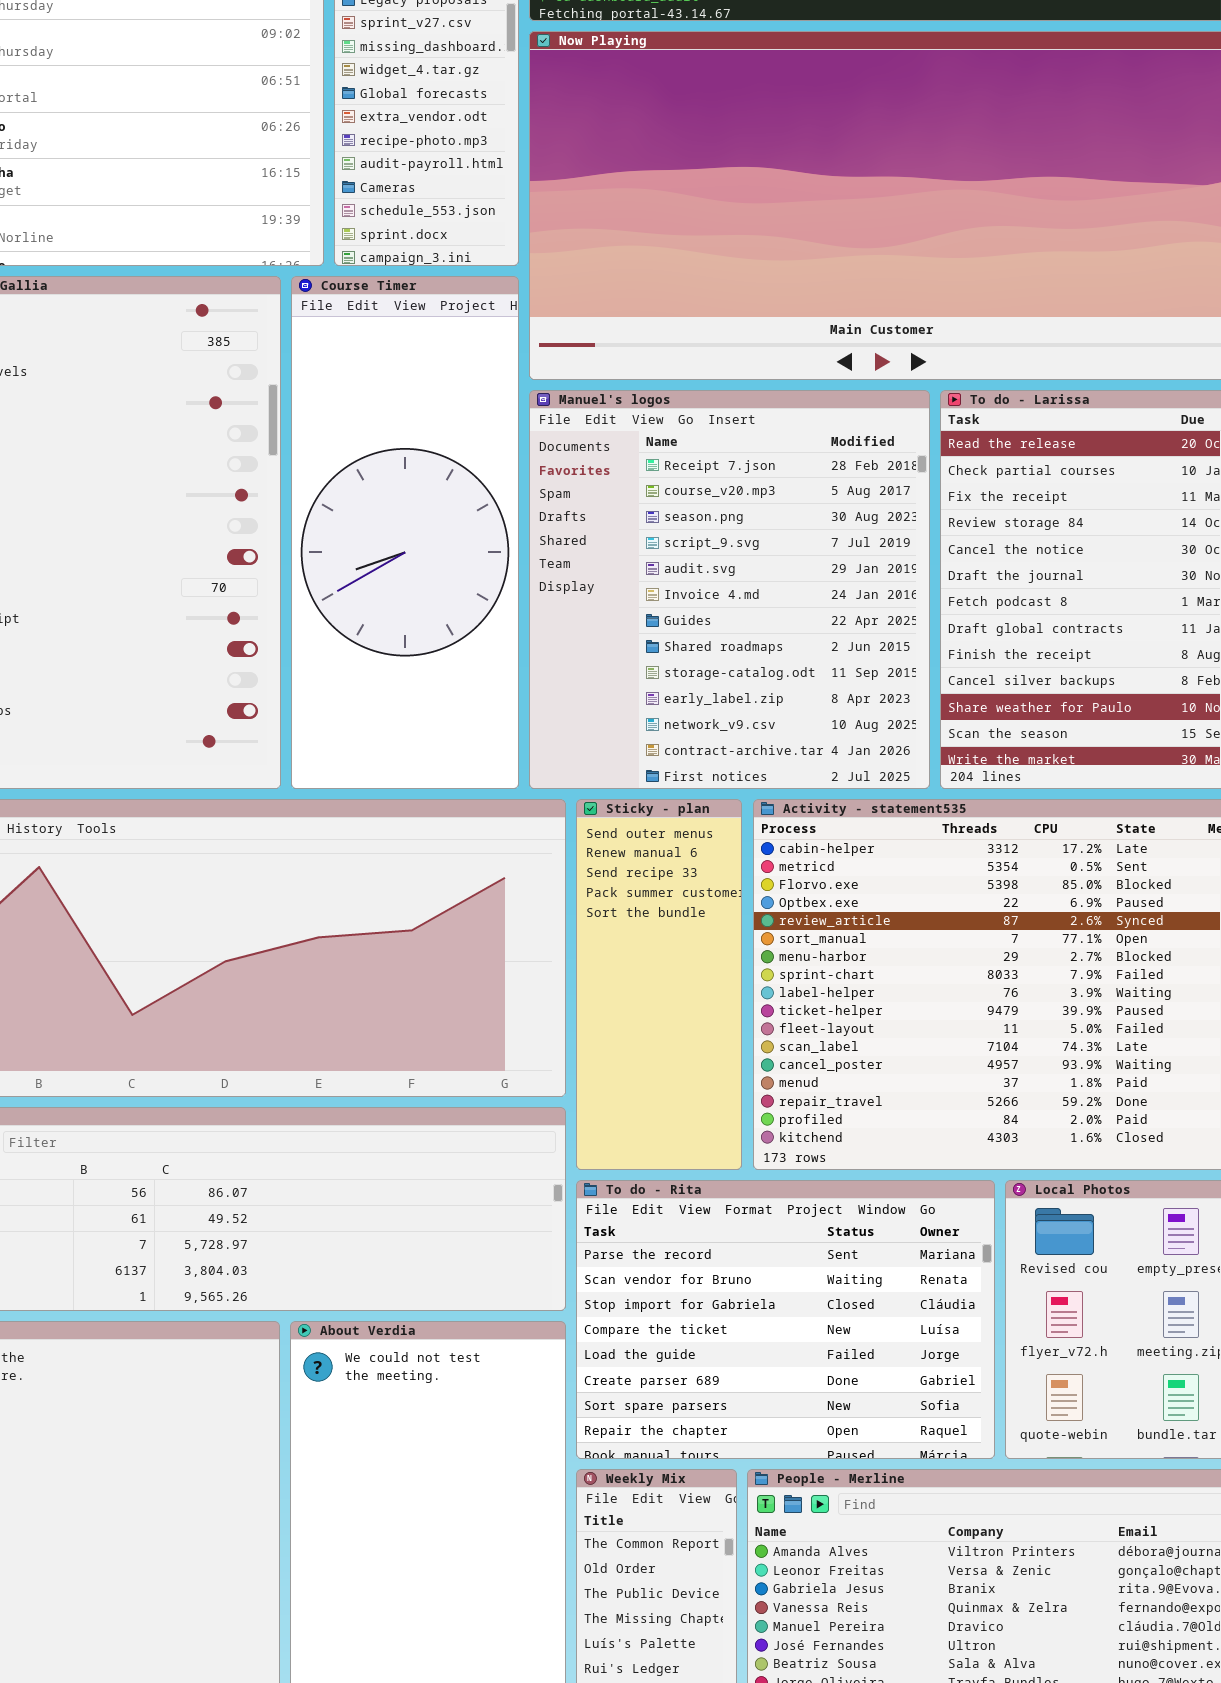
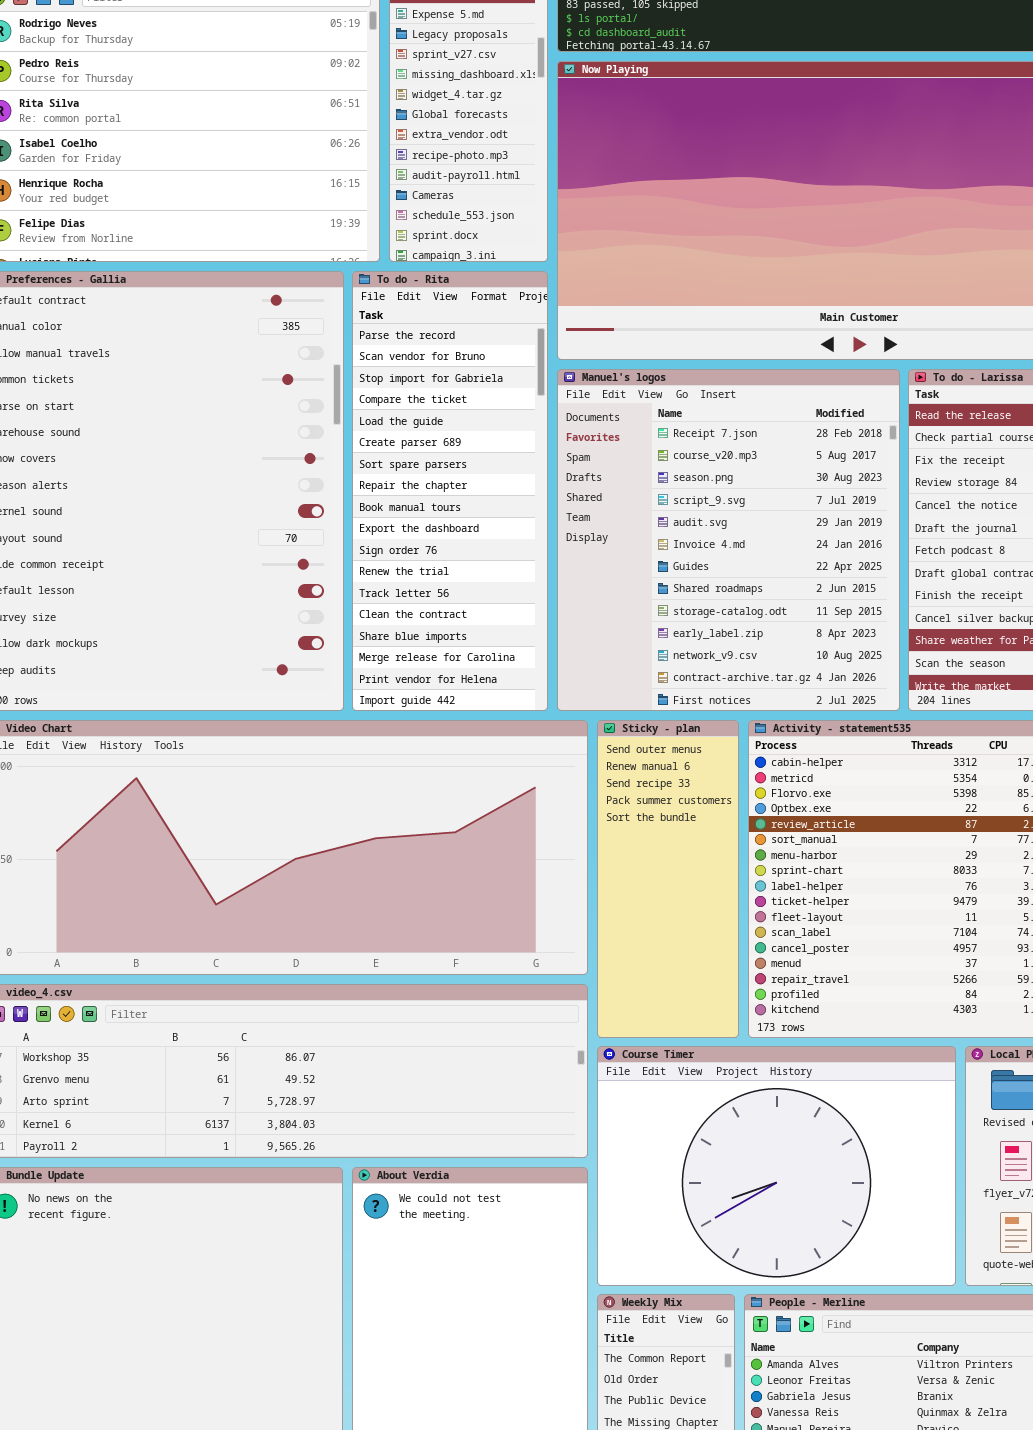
Course Timer: [291,276,519,789] -> [597,1046,956,1286], moved, resized
To do - Rita: [576,1180,995,1459] -> [352,271,548,711], moved, resized

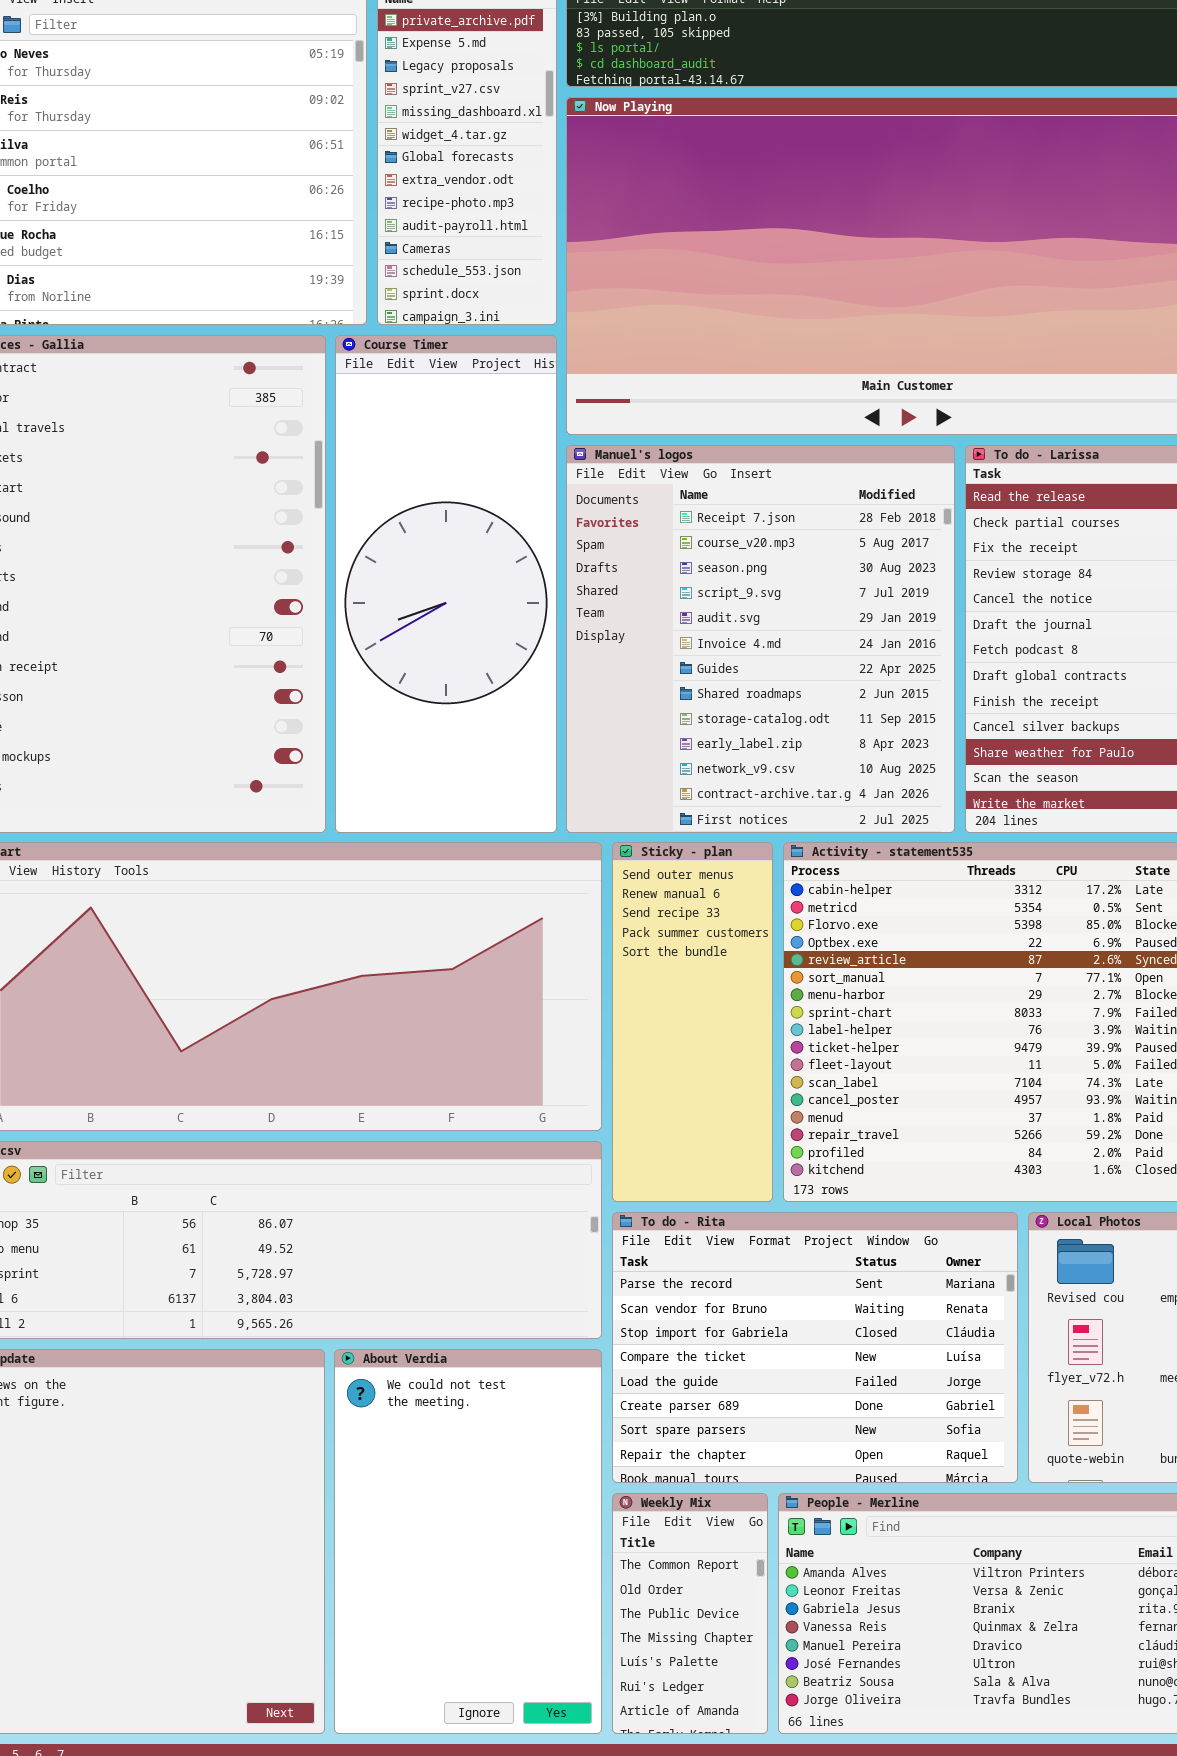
To do - Rita: [352,271,548,711] -> [612,1212,1018,1483], moved, resized
Course Timer: [597,1046,956,1286] -> [335,335,557,833], moved, resized

